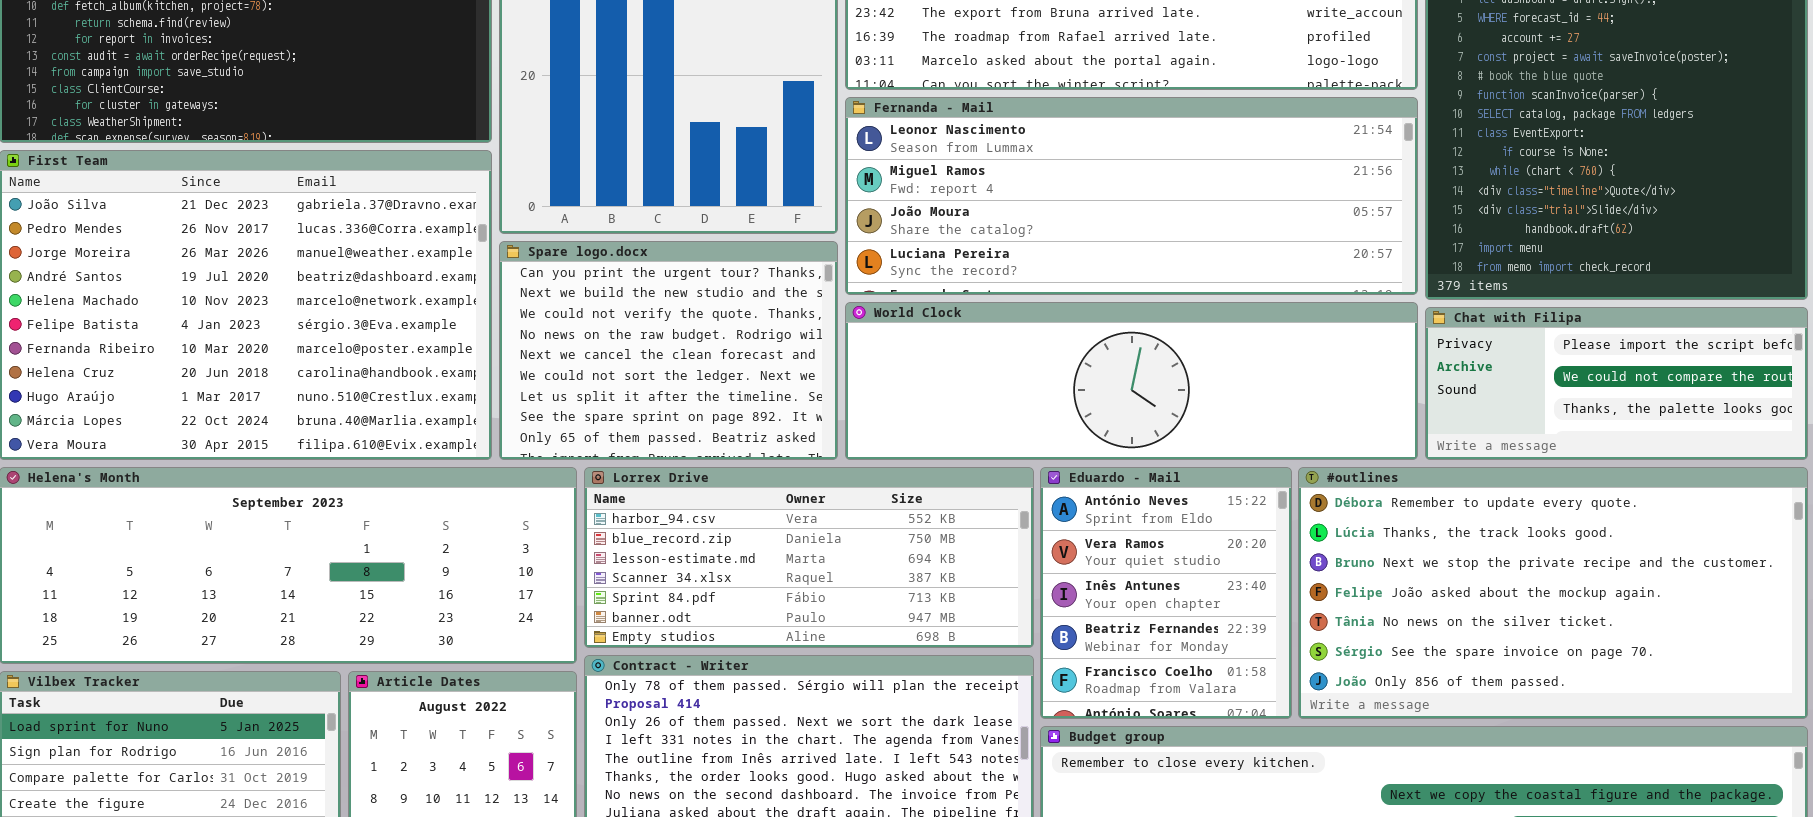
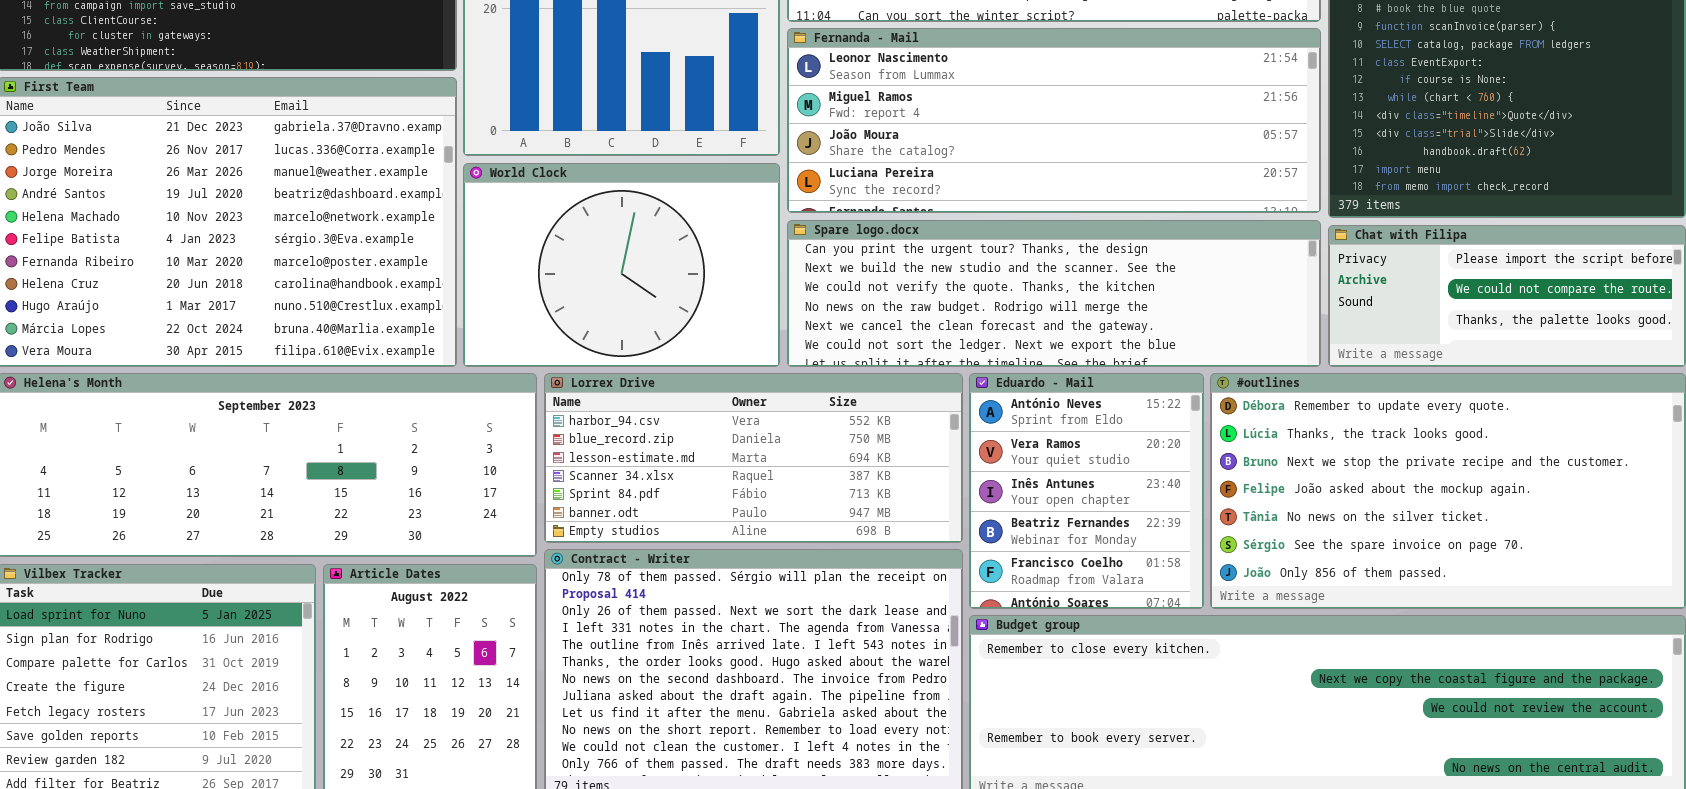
Spare logo.docx: [499,241,838,460] -> [787,220,1321,367], moved, resized
World Clock: [845,302,1418,460] -> [463,163,780,367], moved, resized

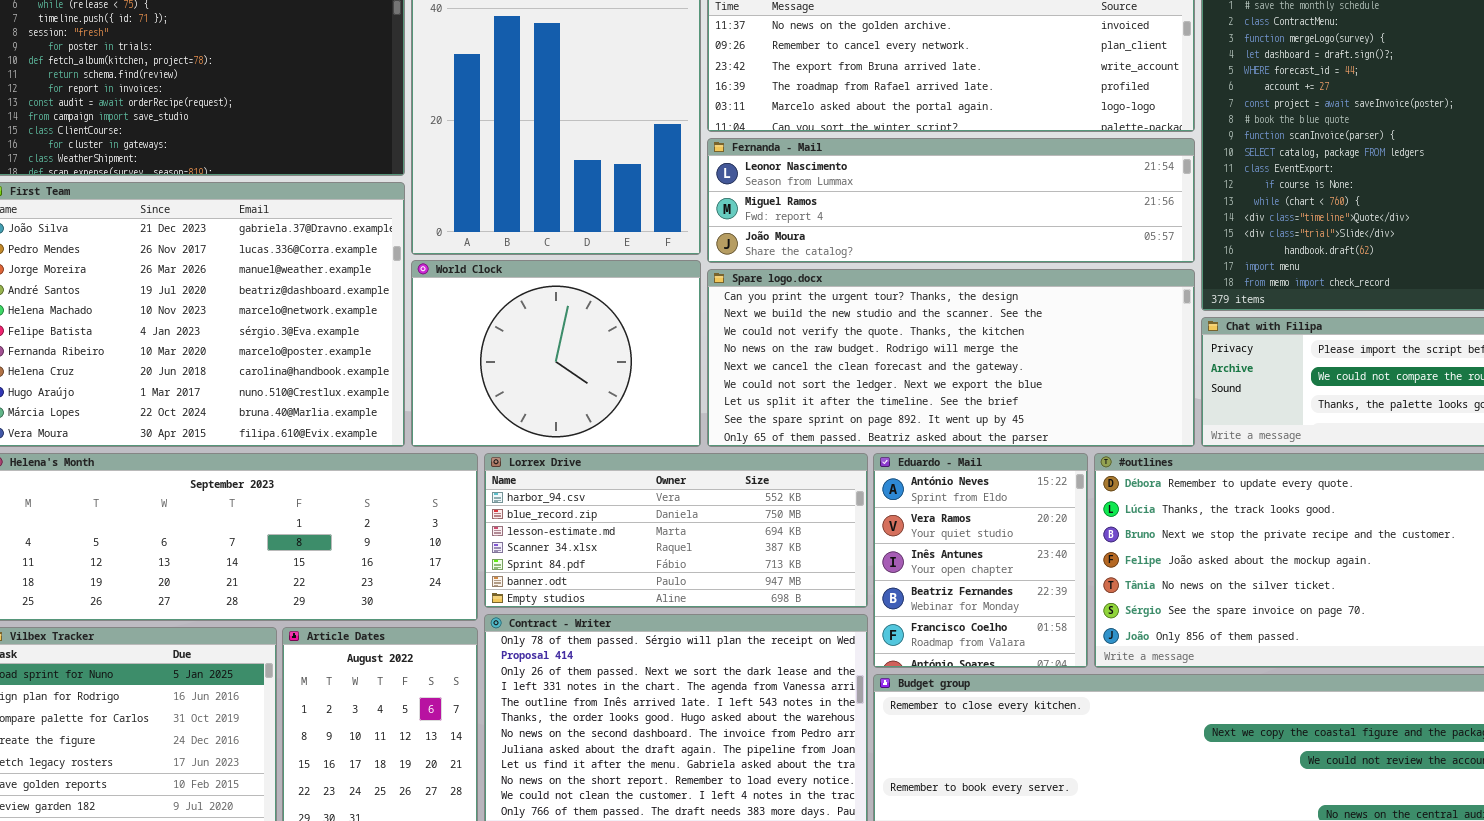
Fernanda - Mail: [787,28,1321,213] -> [707,138,1195,263], resized
Spare logo.docx: [787,220,1321,367] -> [707,269,1195,447], resized

